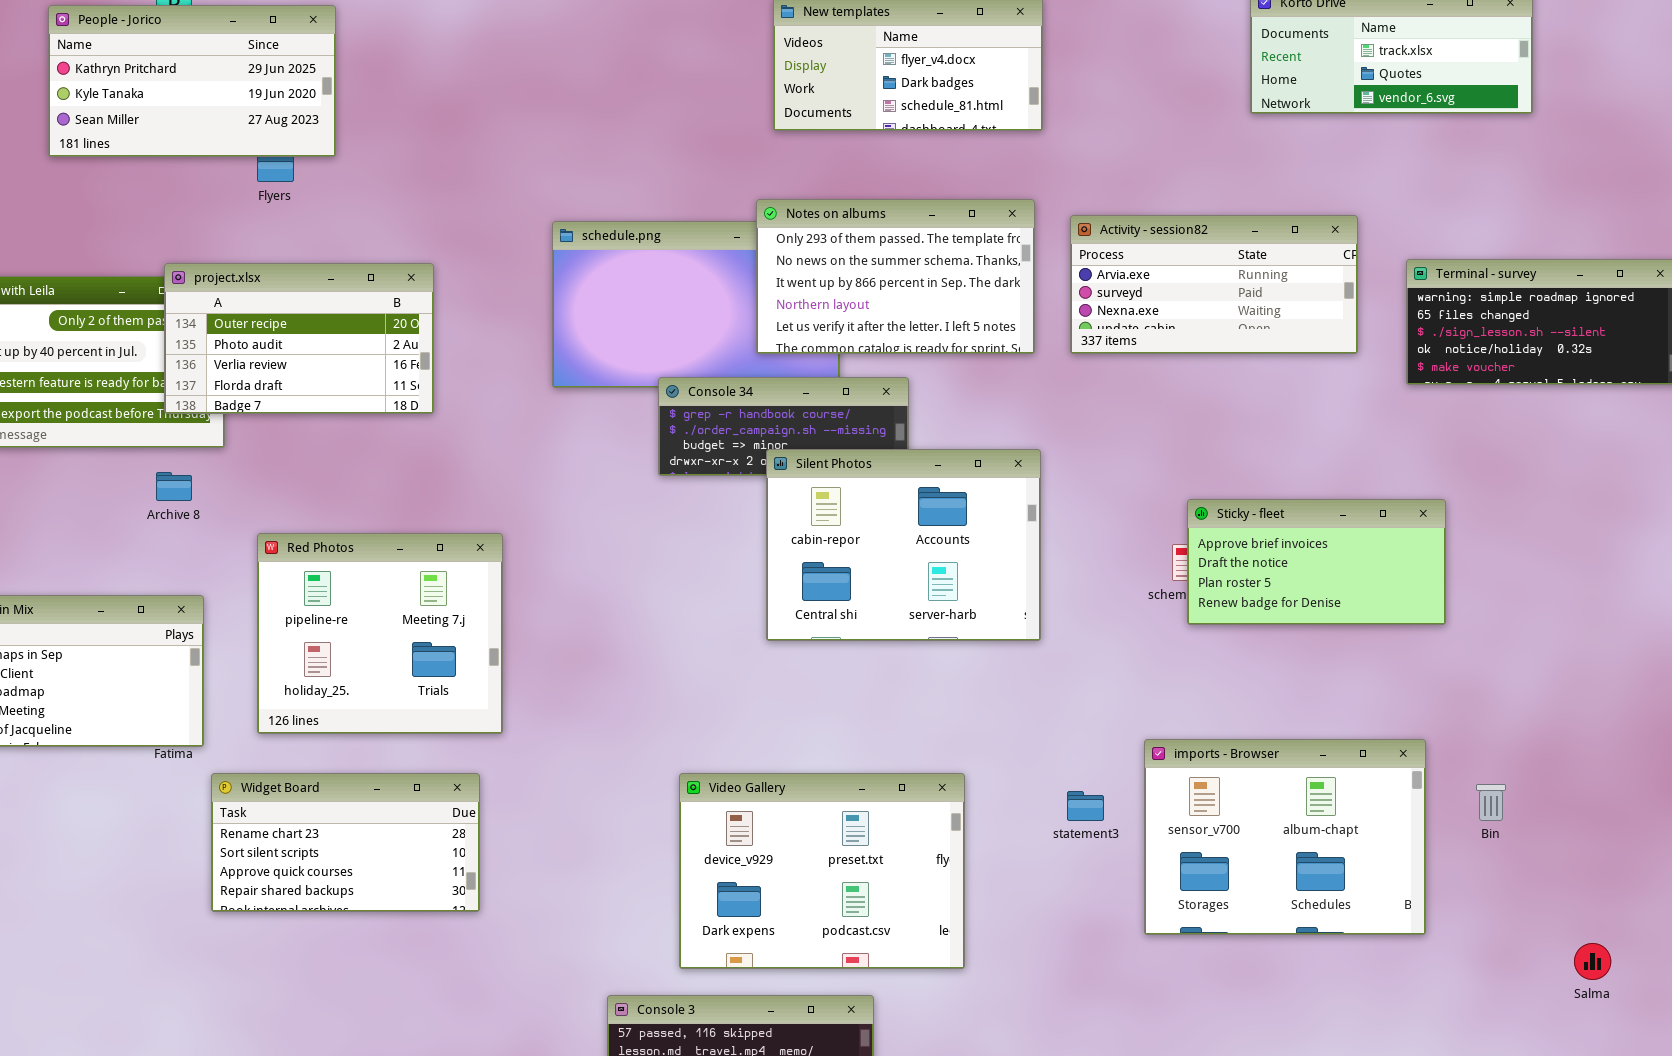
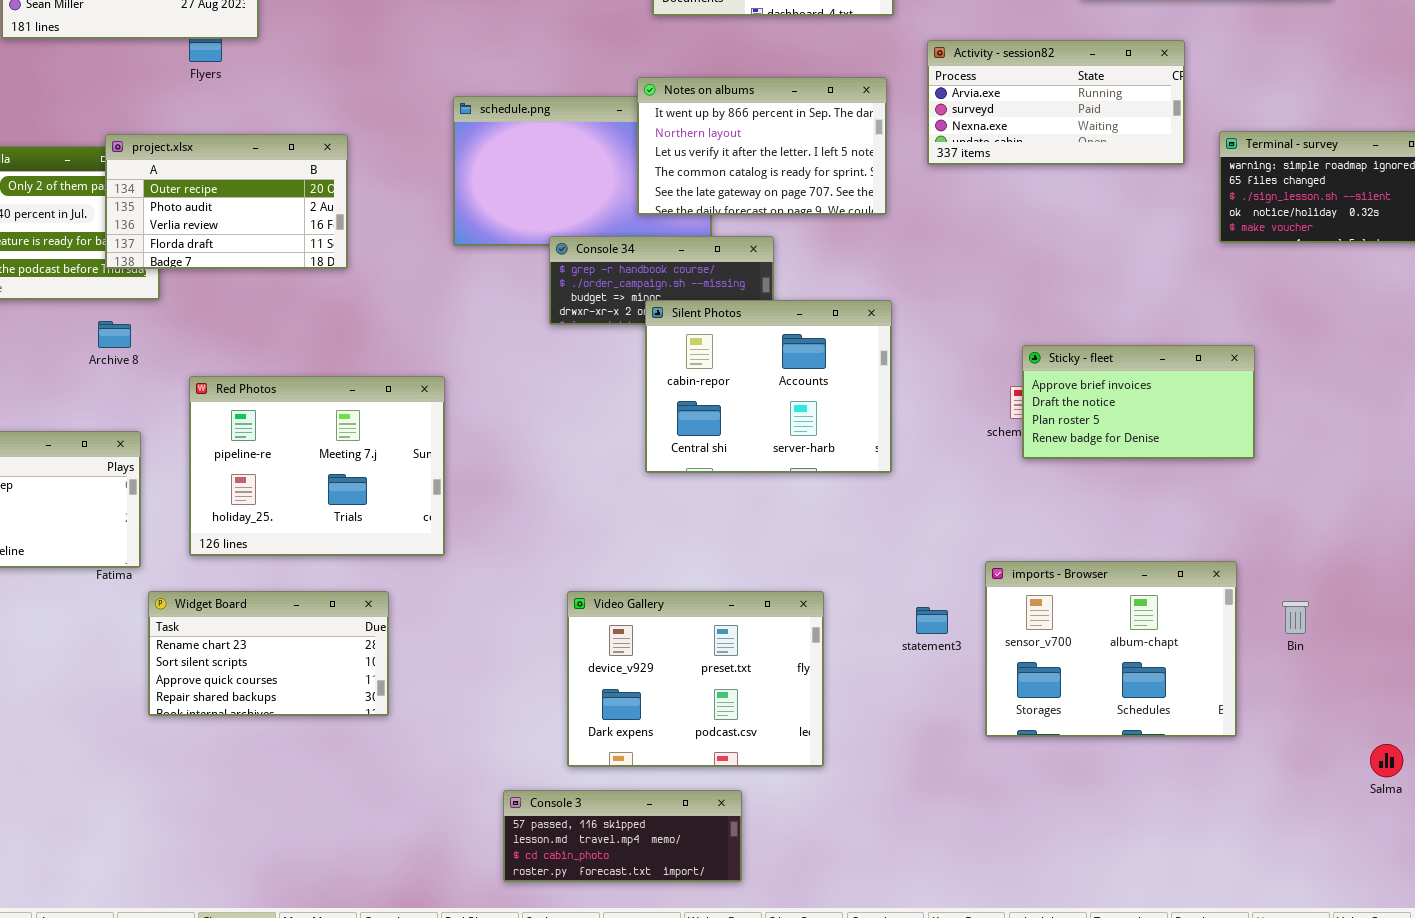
Notes on albums: [756,199,1035,354] -> [637,77,887,215], scrolled down 2 rows
Activity - session82: [1070,215,1358,354] -> [927,40,1185,165], moved
Red Photos: [257,533,503,734] -> [189,376,445,556], resized

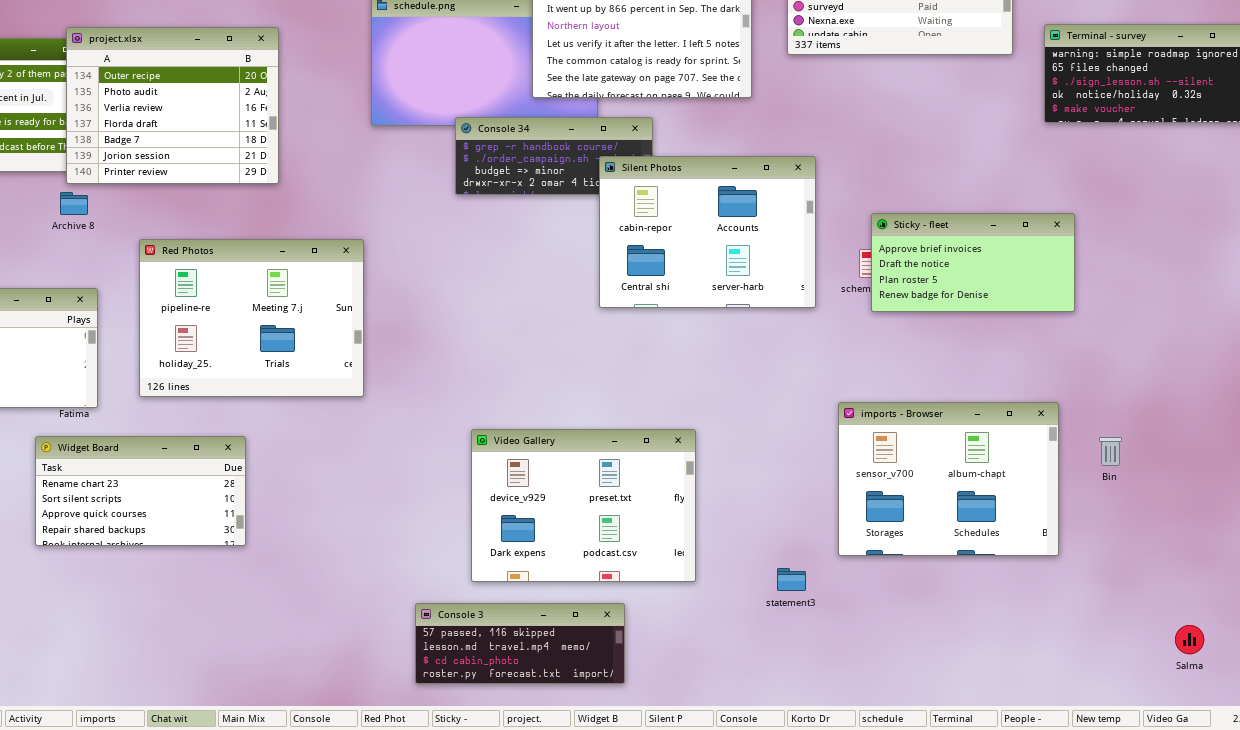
project.xlsx: [105,134,348,269] -> [66,27,279,184], resized
Silent Photos: [645,300,892,473] -> [599,156,816,308], moved
Widget Board: [148,591,389,716] -> [35,436,246,546], moved
statement3: [916,607,948,634] -> [777,568,806,591], moved
Salma: [1370,744,1403,777] -> [1175,625,1204,654], moved

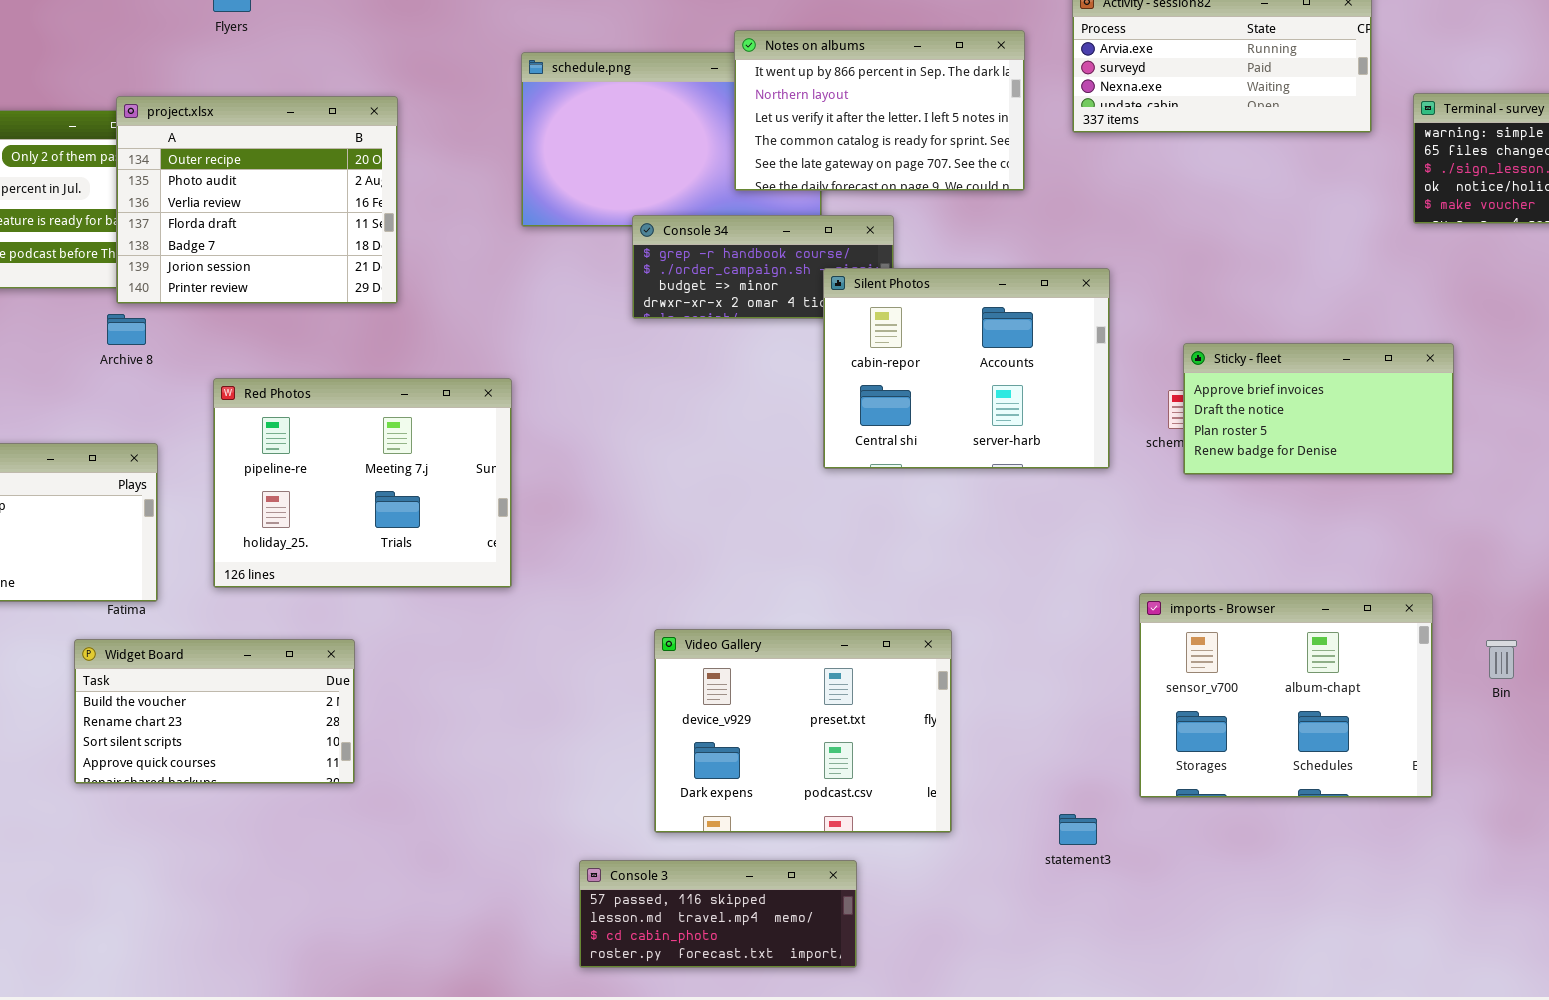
Widget Board: [35,436,246,546] -> [74,639,355,784], scrolled up 1 row

